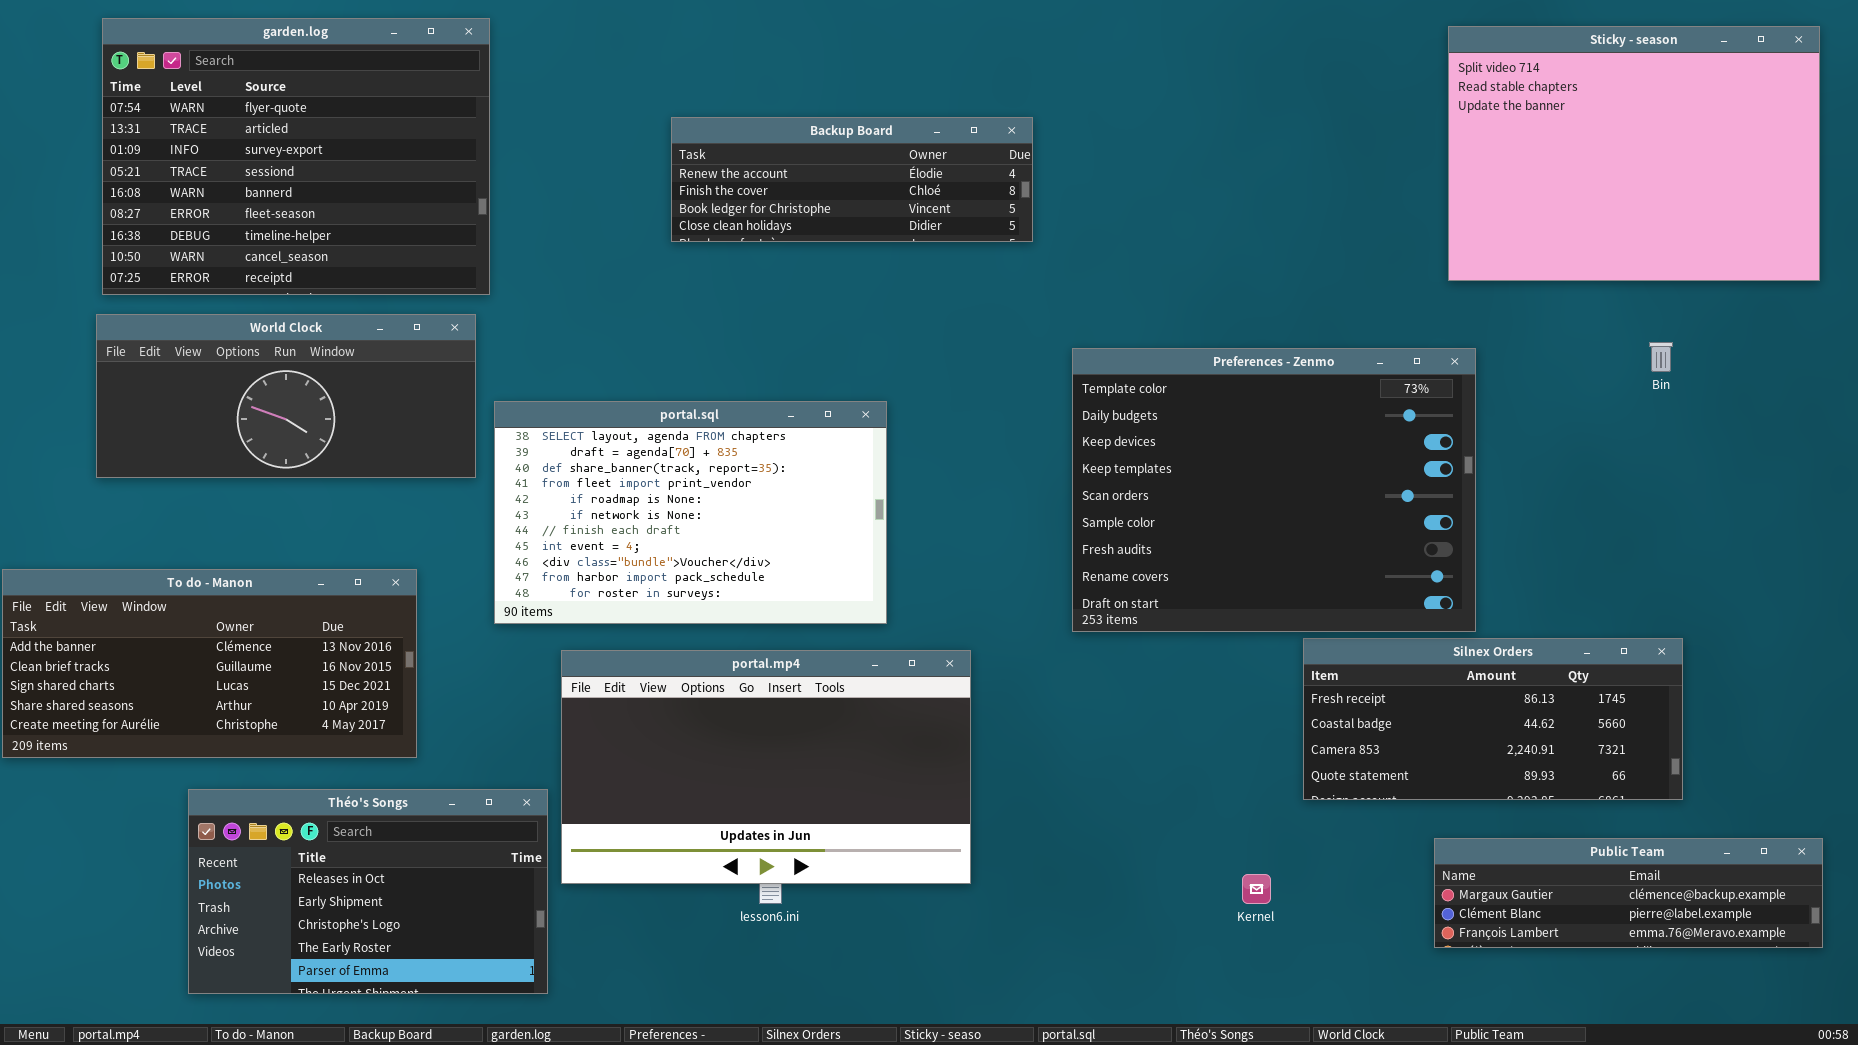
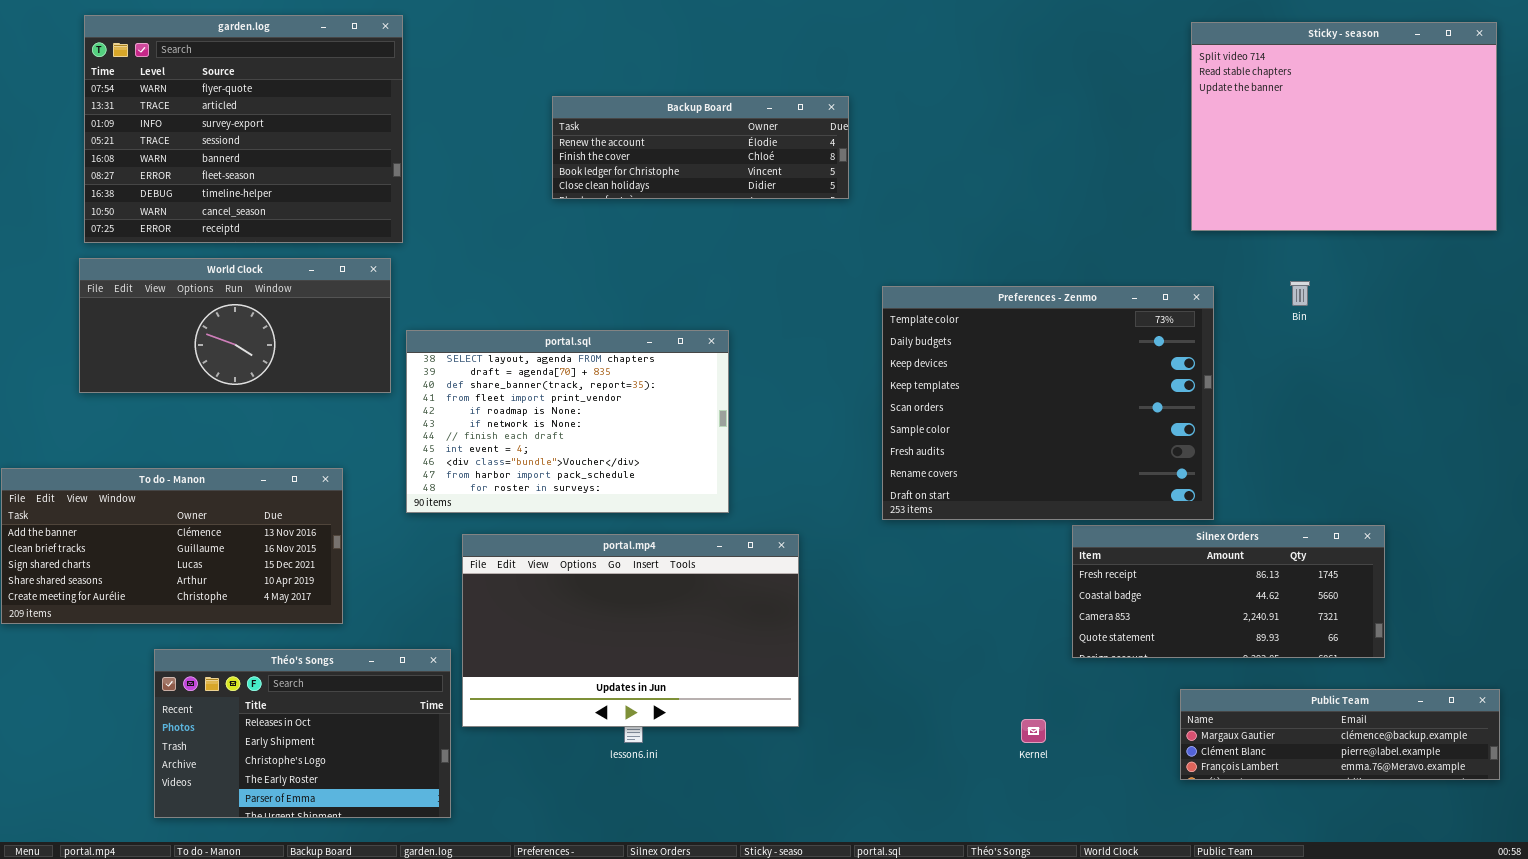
Bin: [1649,342,1673,372] -> [1290,281,1310,306], moved

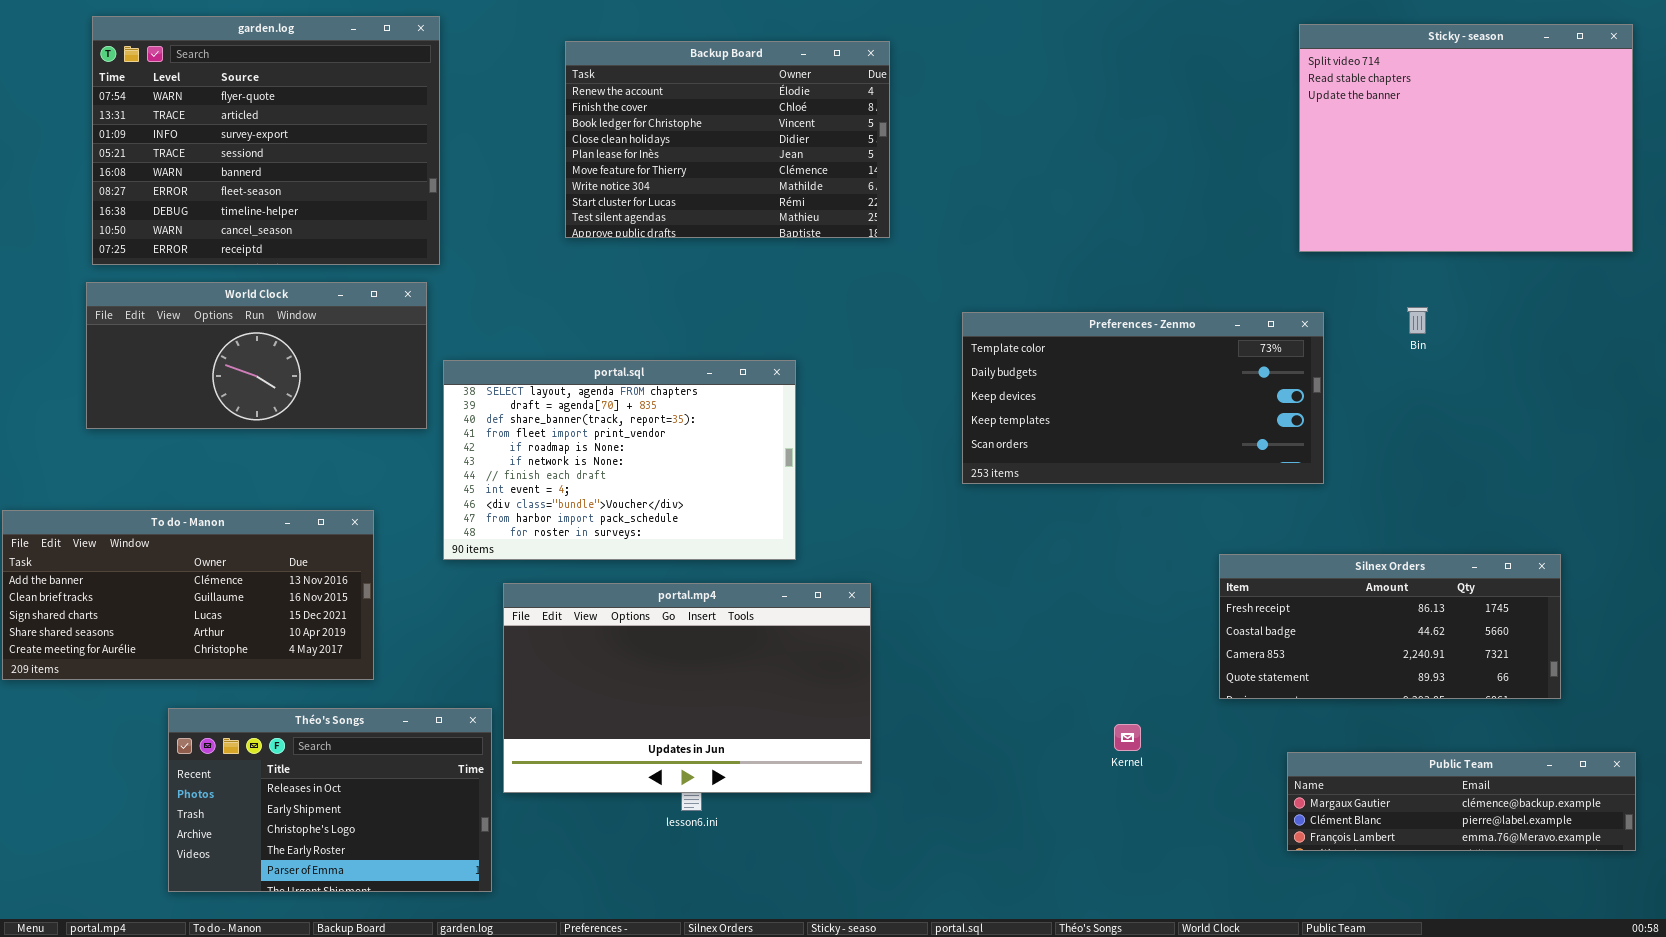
Backup Board: [552,96,849,199] -> [565,41,890,238], moved, resized
Preferences - Zenmo: [882,286,1214,520] -> [962,312,1324,484], resized
Silnex Orders: [1072,525,1385,658] -> [1219,554,1561,699], moved
Kernel: [1021,719,1046,743] -> [1114,724,1141,751], moved

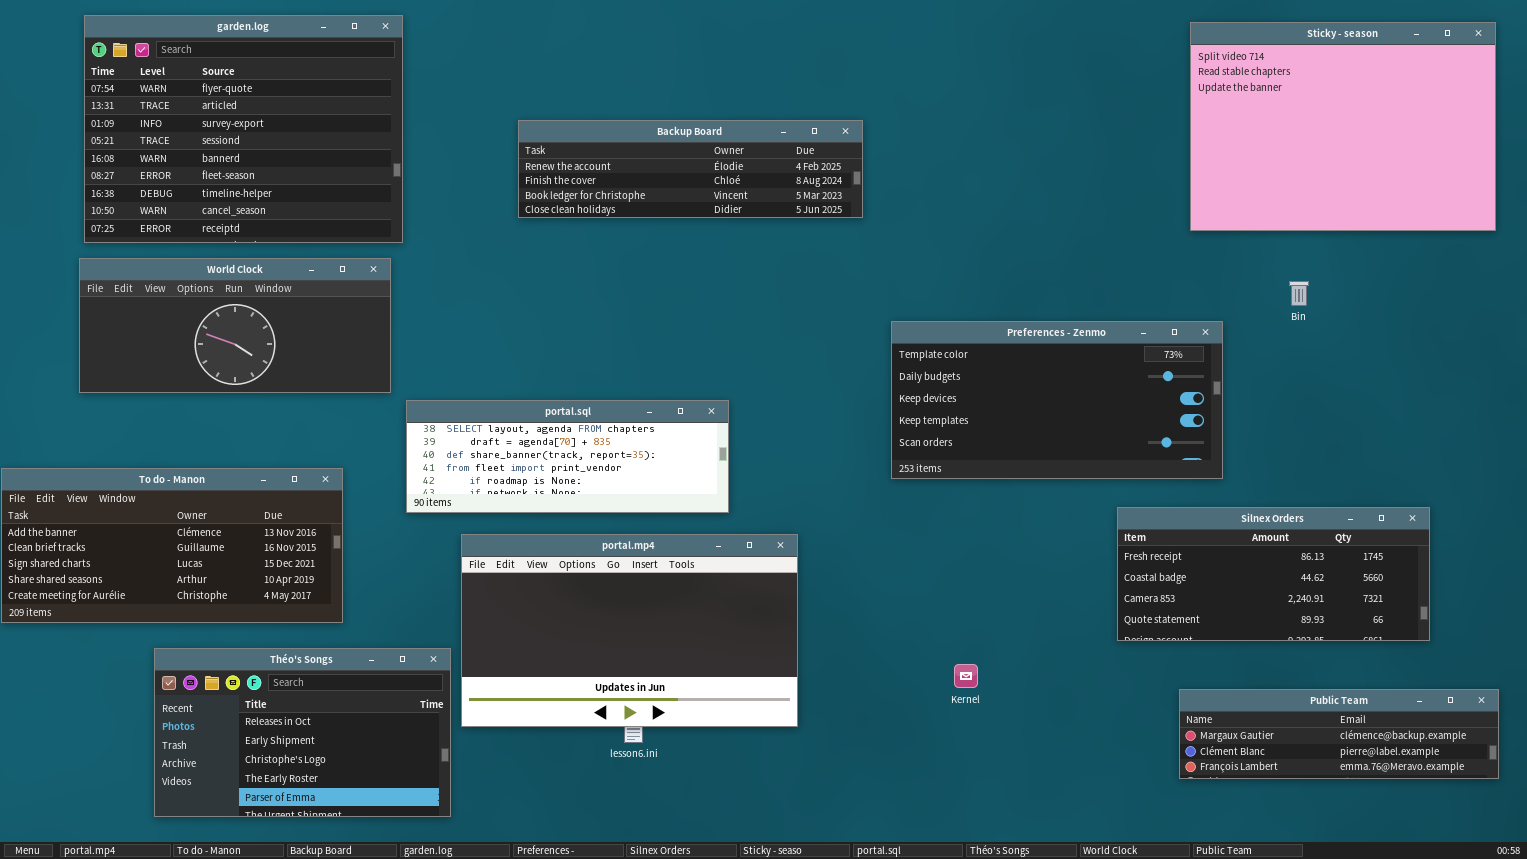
Backup Board: [565,41,890,238] -> [518,120,863,218], resized
Preferences - Zenmo: [962,312,1324,484] -> [891,321,1223,479], moved
portal.sql: [443,360,796,560] -> [406,400,729,513], resized
Kernel: [1114,724,1141,751] -> [954,664,978,688], moved

